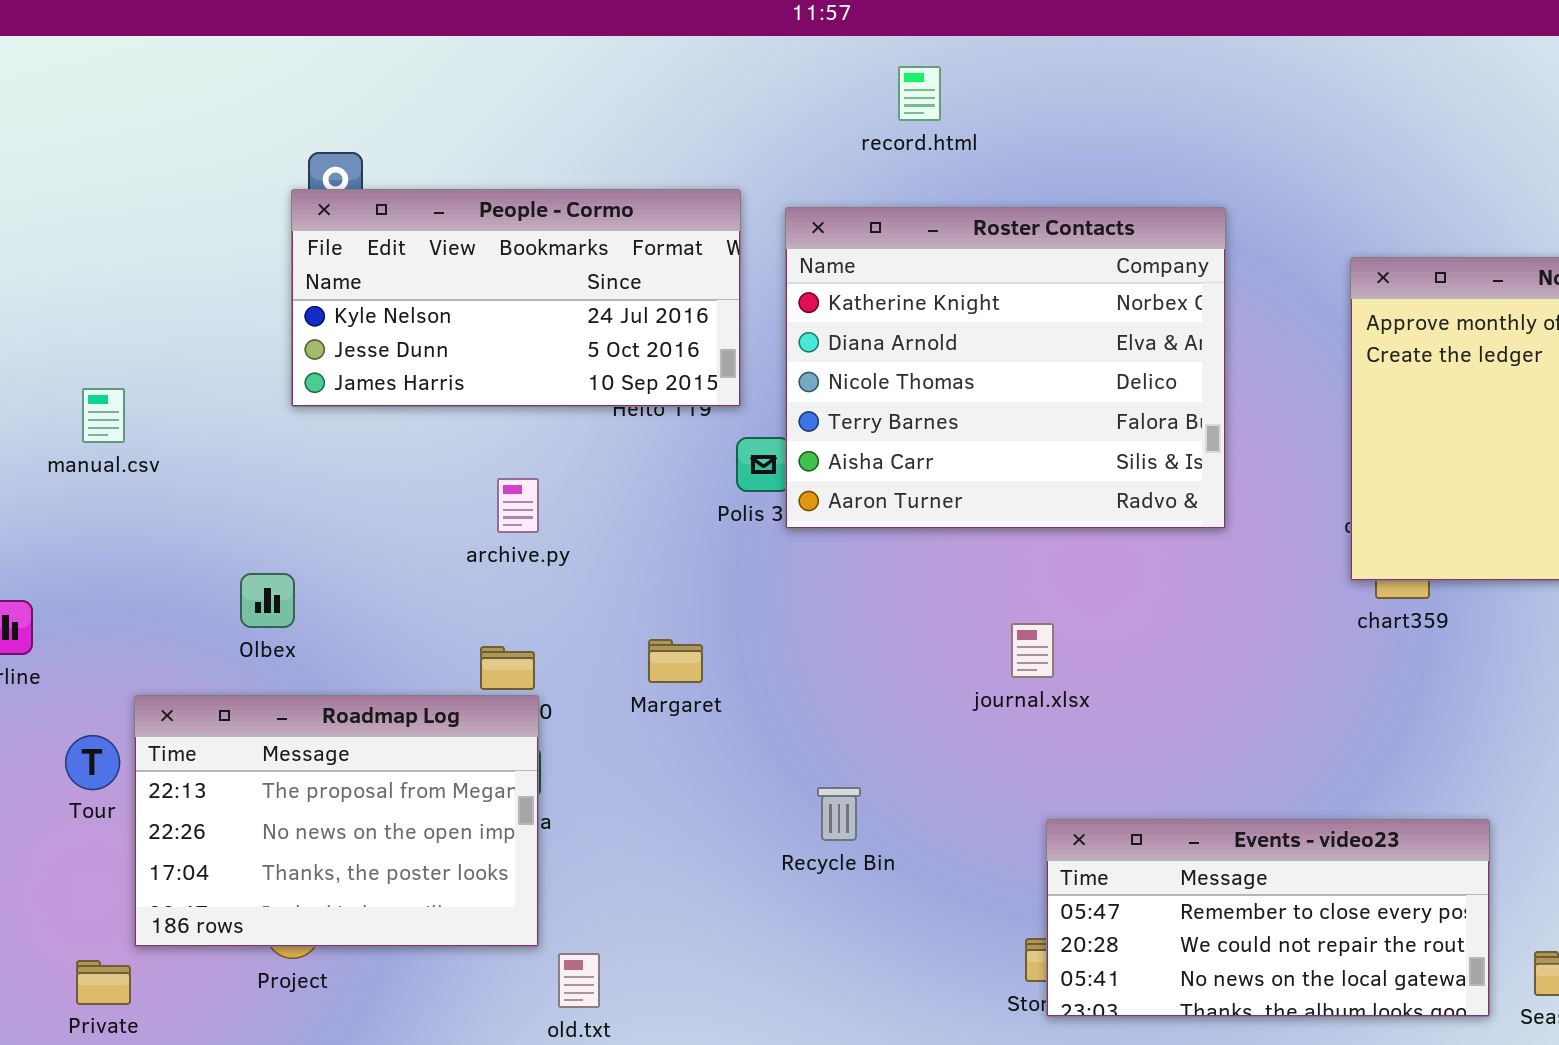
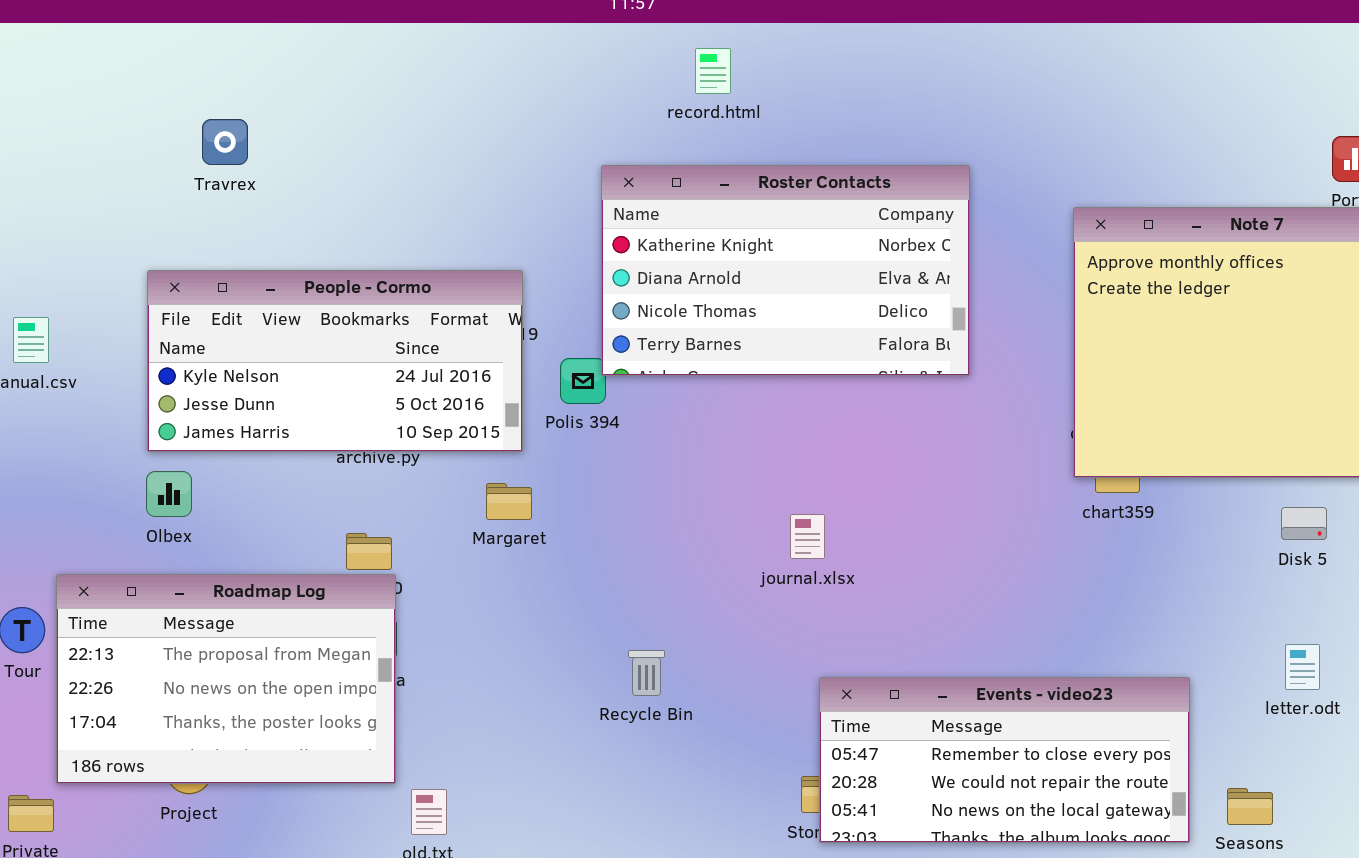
People - Cormo: [291,189,741,407] -> [147,270,523,452], moved
Roster Contacts: [785,207,1226,529] -> [601,165,970,376], resized
Margaret: [648,639,703,683] -> [486,483,532,520], moved

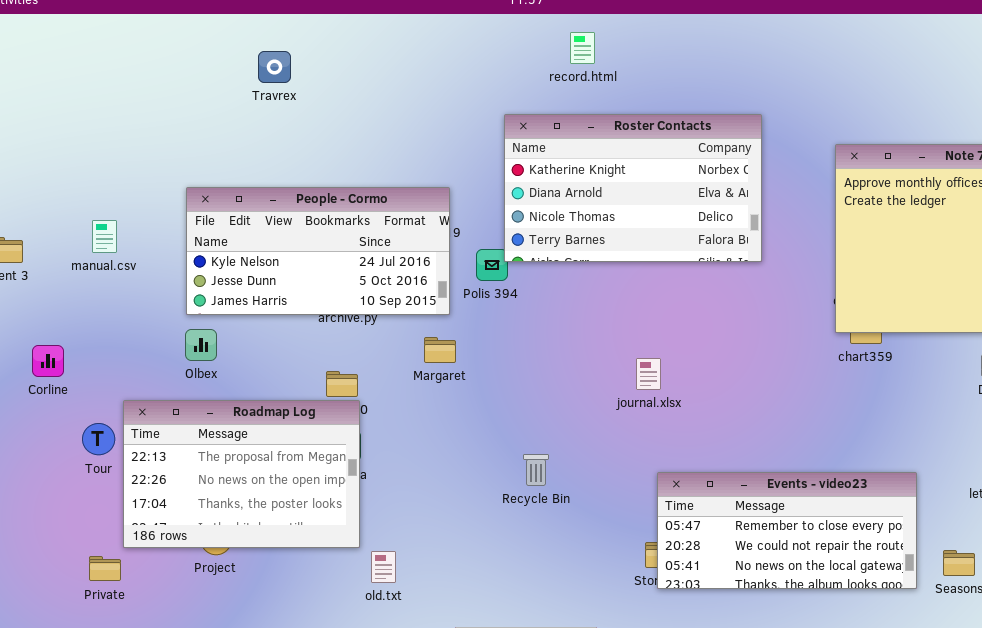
Travrex: [202,119,248,165] -> [258,51,291,83], moved

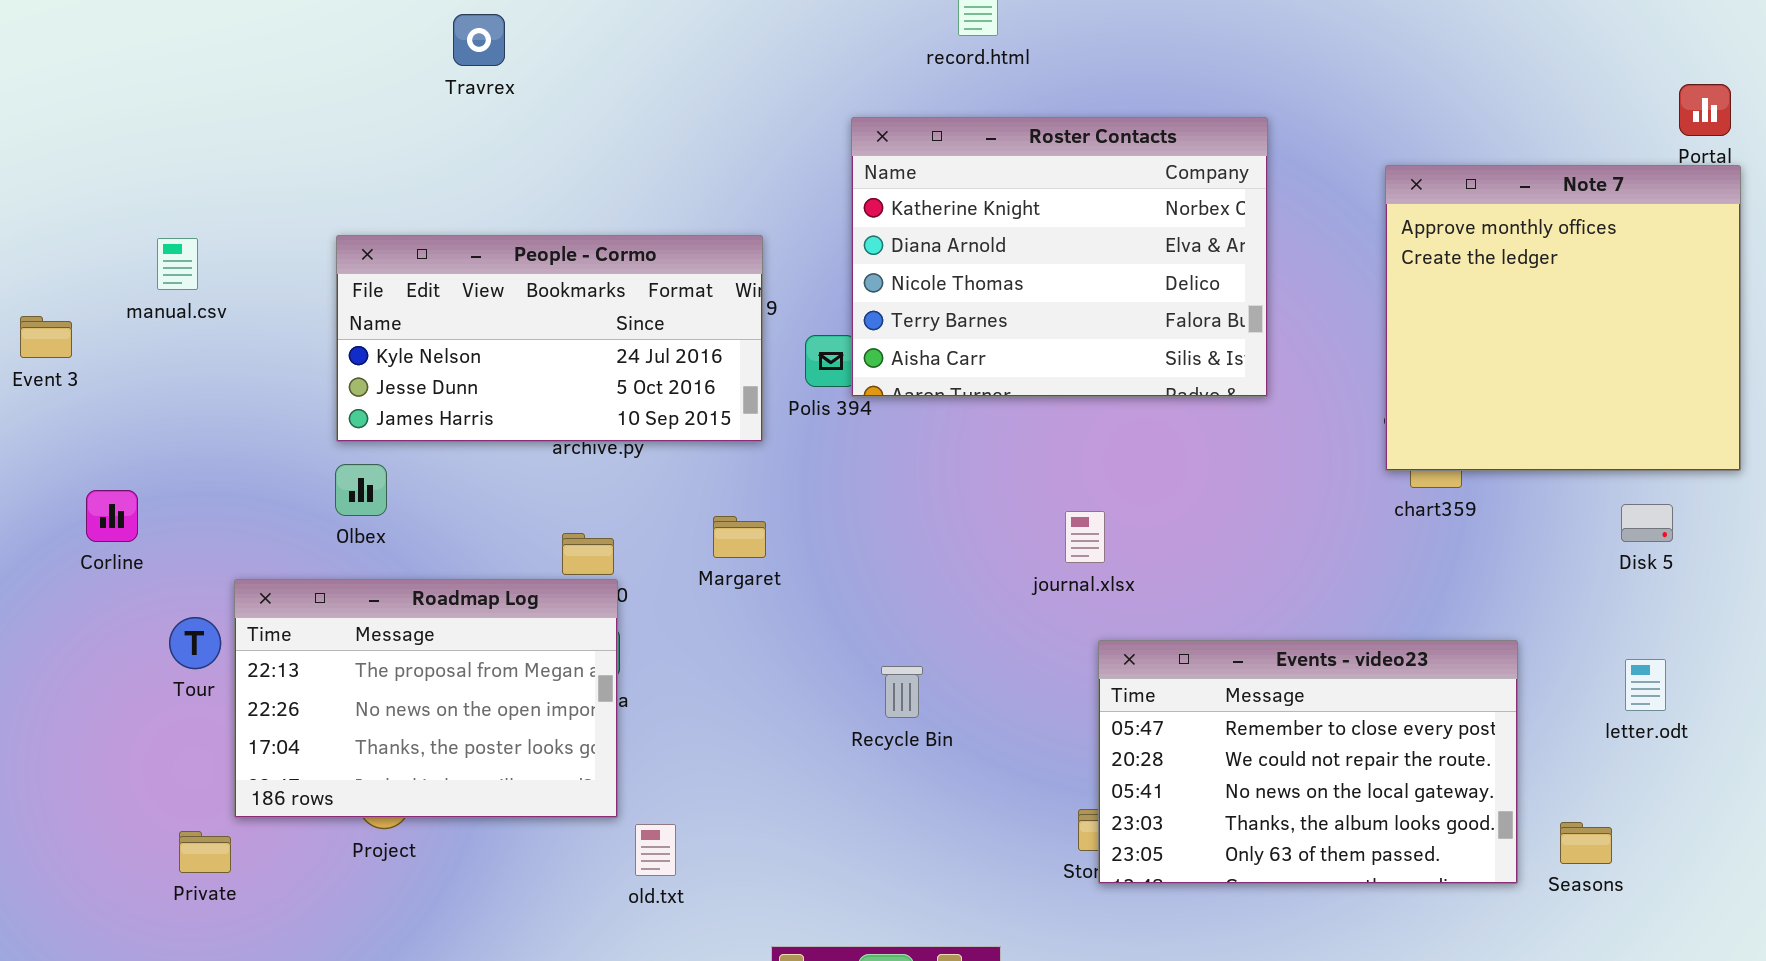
Roster Contacts: [504,114,762,262] -> [851,117,1268,397], resized
manual.csv: [92,220,117,253] -> [157,238,198,290], moved
Margaret: [424,337,456,363] -> [713,516,766,558], moved
Events - video23: [657,472,917,589] -> [1098,640,1518,884], resized

